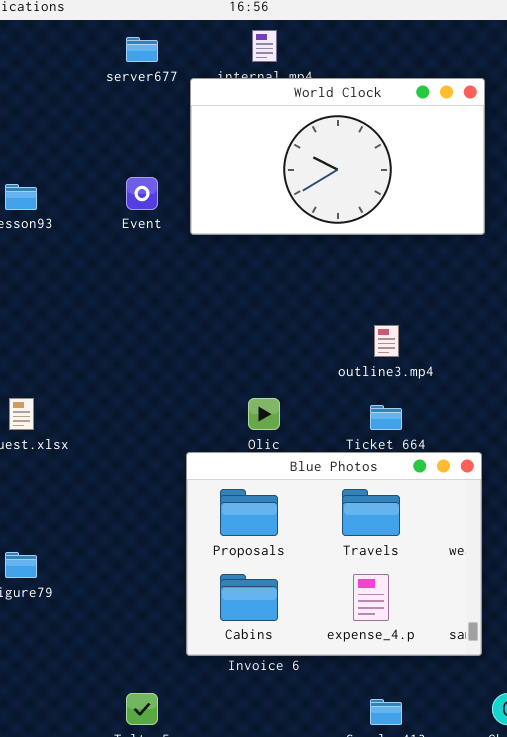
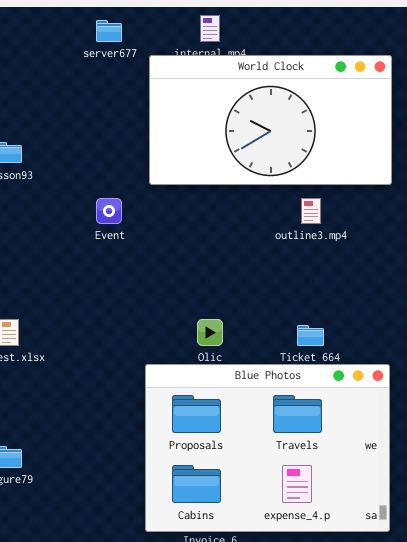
Event: [126,177,158,210] -> [96,198,122,224], moved
outline3.mp4: [374,325,399,357] -> [301,198,321,224], moved

